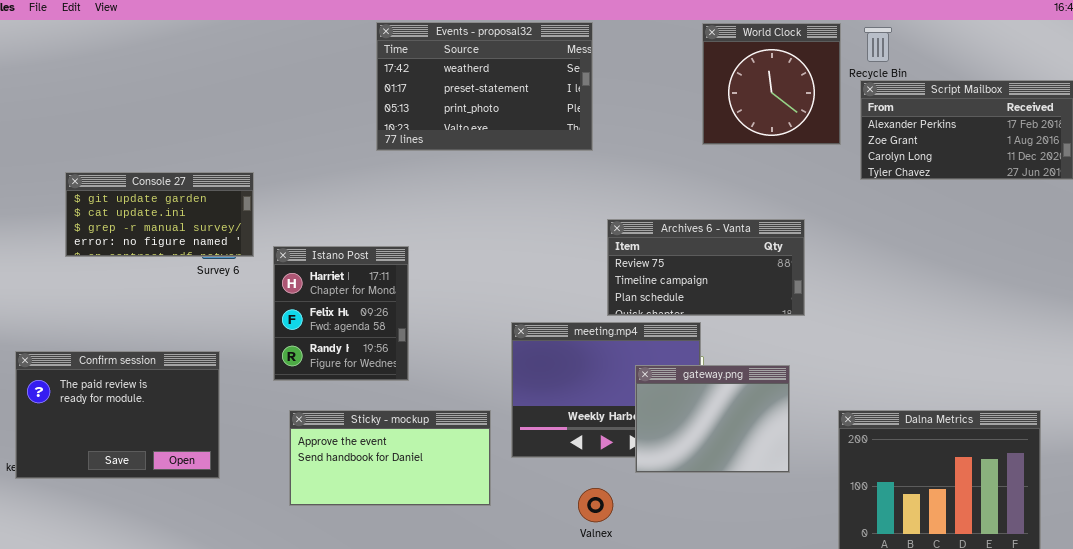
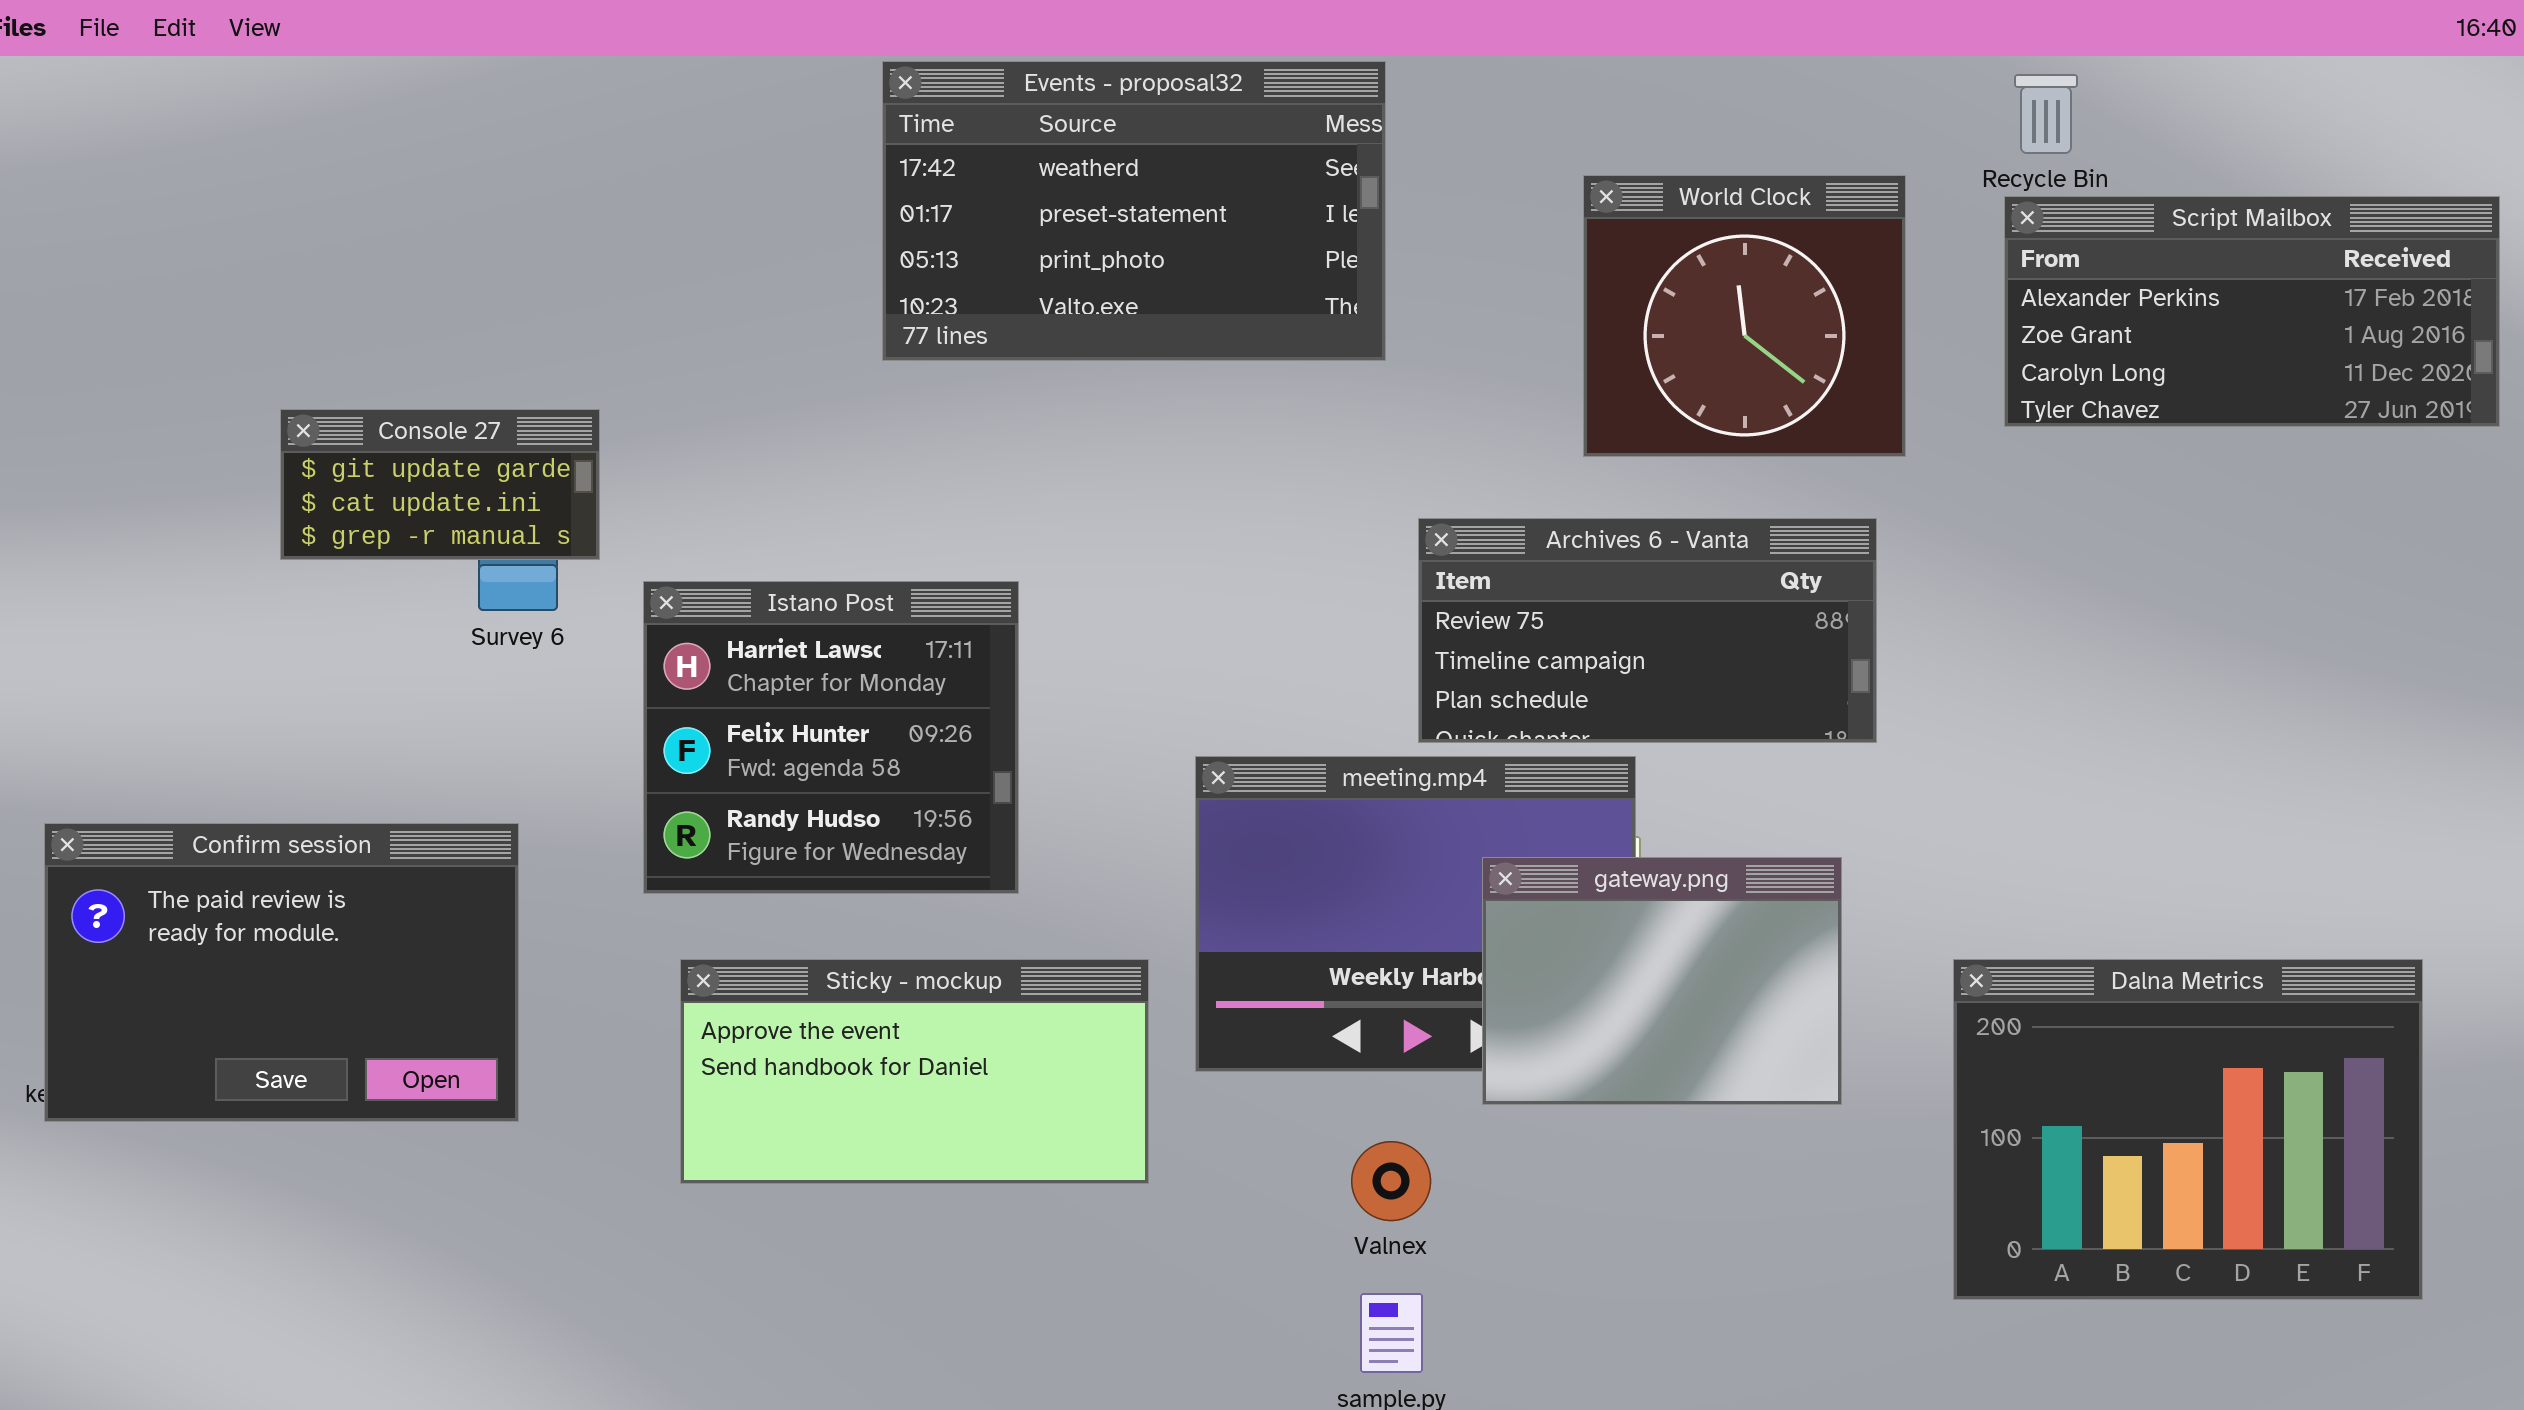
World Clock: [702,23,841,145] -> [1583,175,1906,457], moved
Console 27: [65,172,254,257] -> [280,409,600,560], resized
Istano Post: [273,246,409,381] -> [643,581,1019,894], resized

